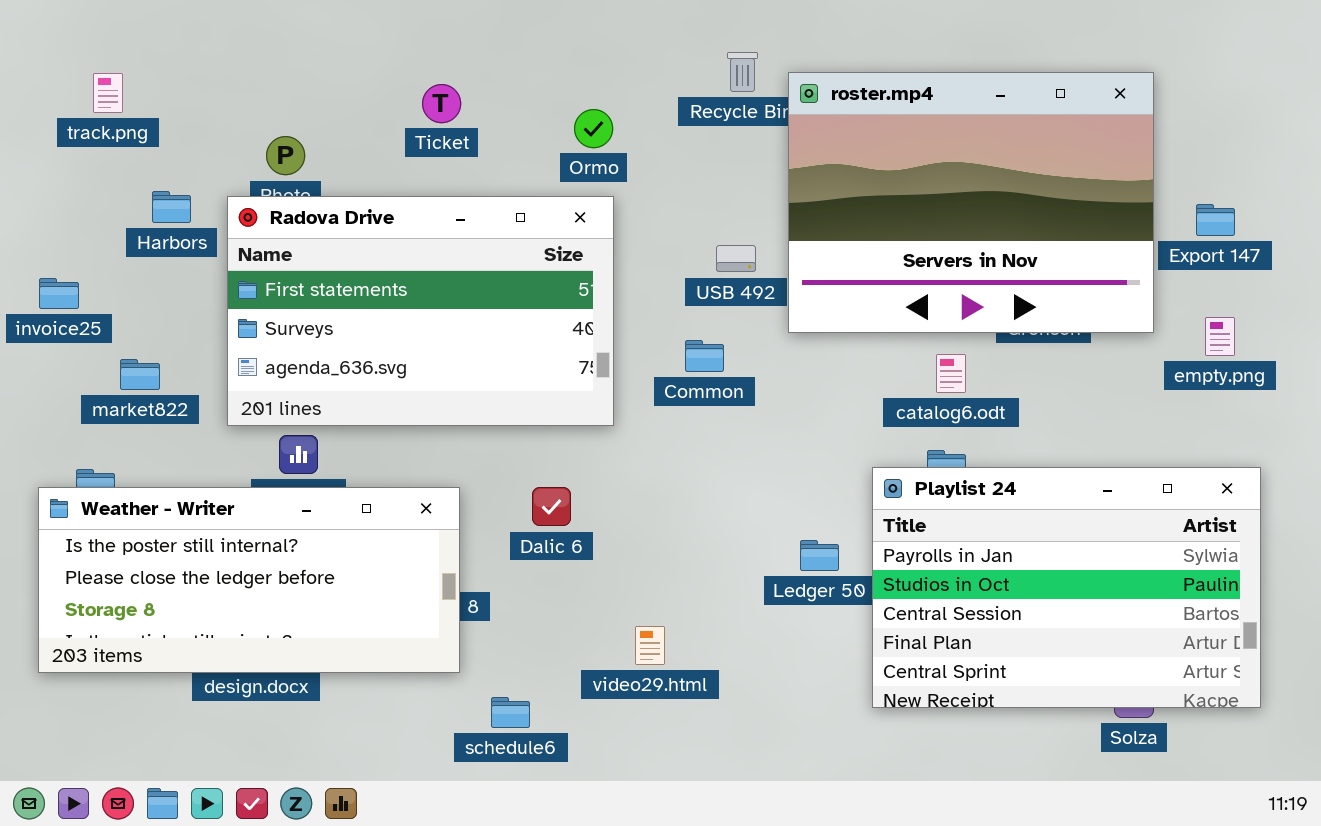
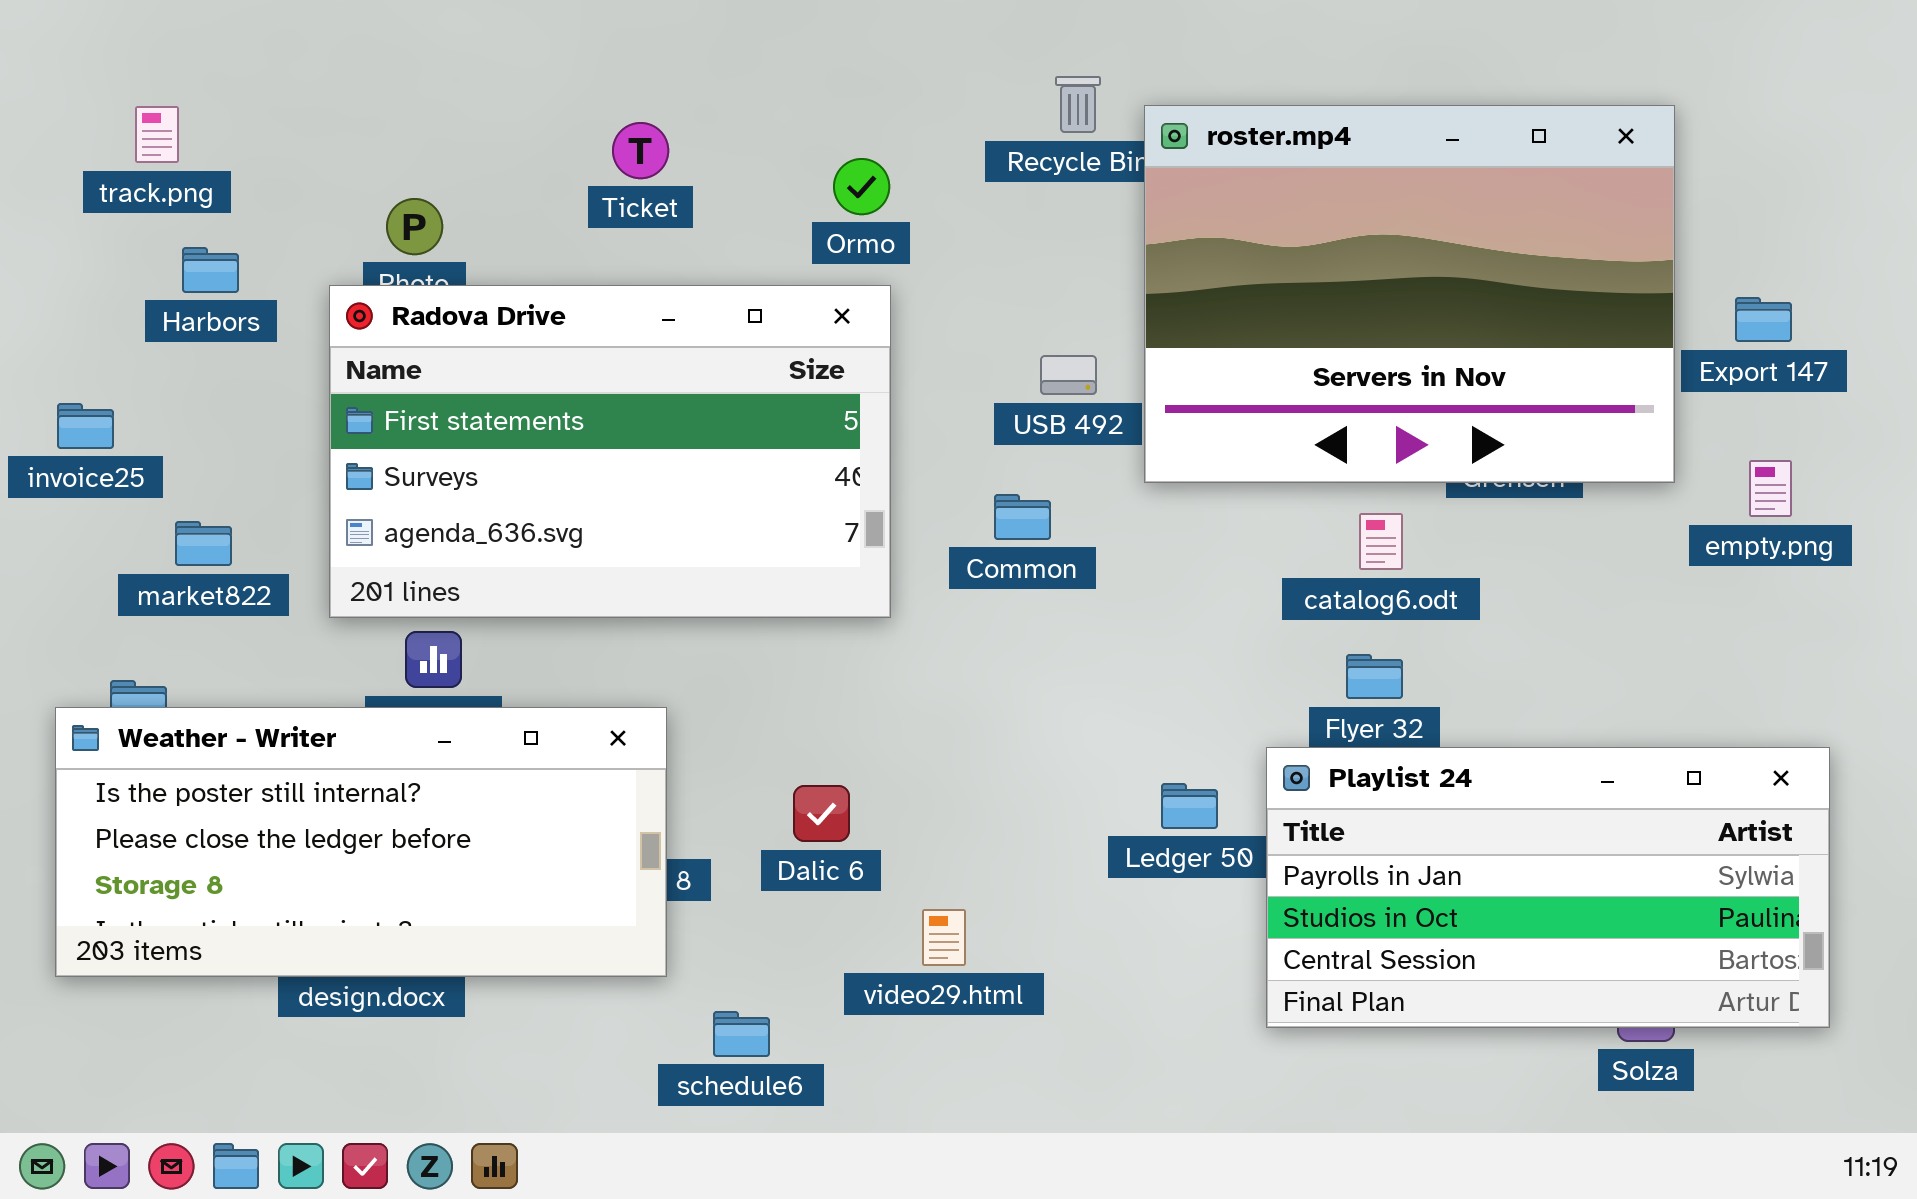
Harbors: [152,191,191,223] -> [182,247,239,293], moved
Playlist 24: [872,467,1261,708] -> [1266,747,1830,1028], resized
Dalic 6: [532,487,571,526] -> [793,785,850,842], moved

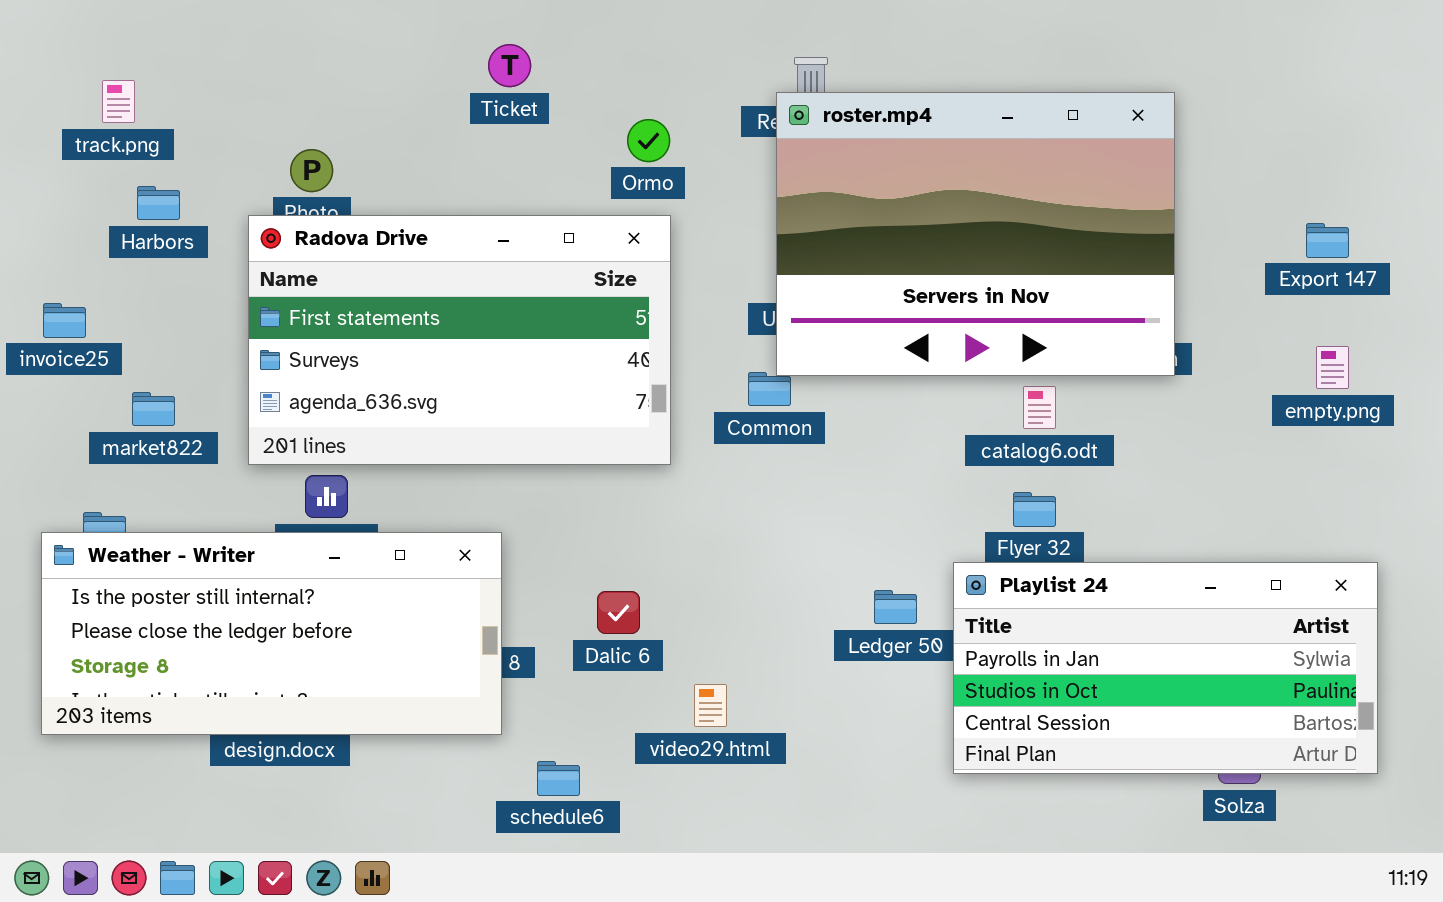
roster.mp4: [1144,105,1675,483] -> [776,92,1175,376], moved
Ticket: [612,122,669,179] -> [488,44,531,87], moved

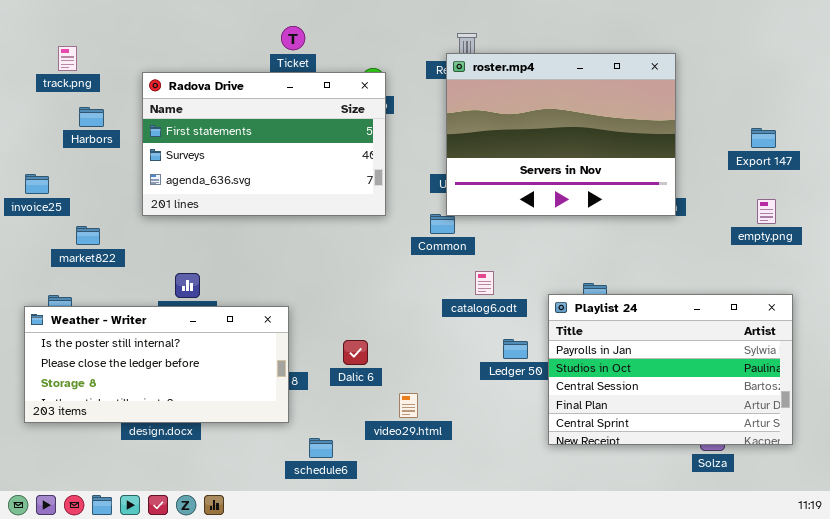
Radova Drive: [248,215,671,465] -> [142,72,386,216], moved
catalog6.odt: [1023,386,1056,429] -> [475,271,494,295], moved
Playlist 24: [953,562,1378,774] -> [548,294,793,445], resized

